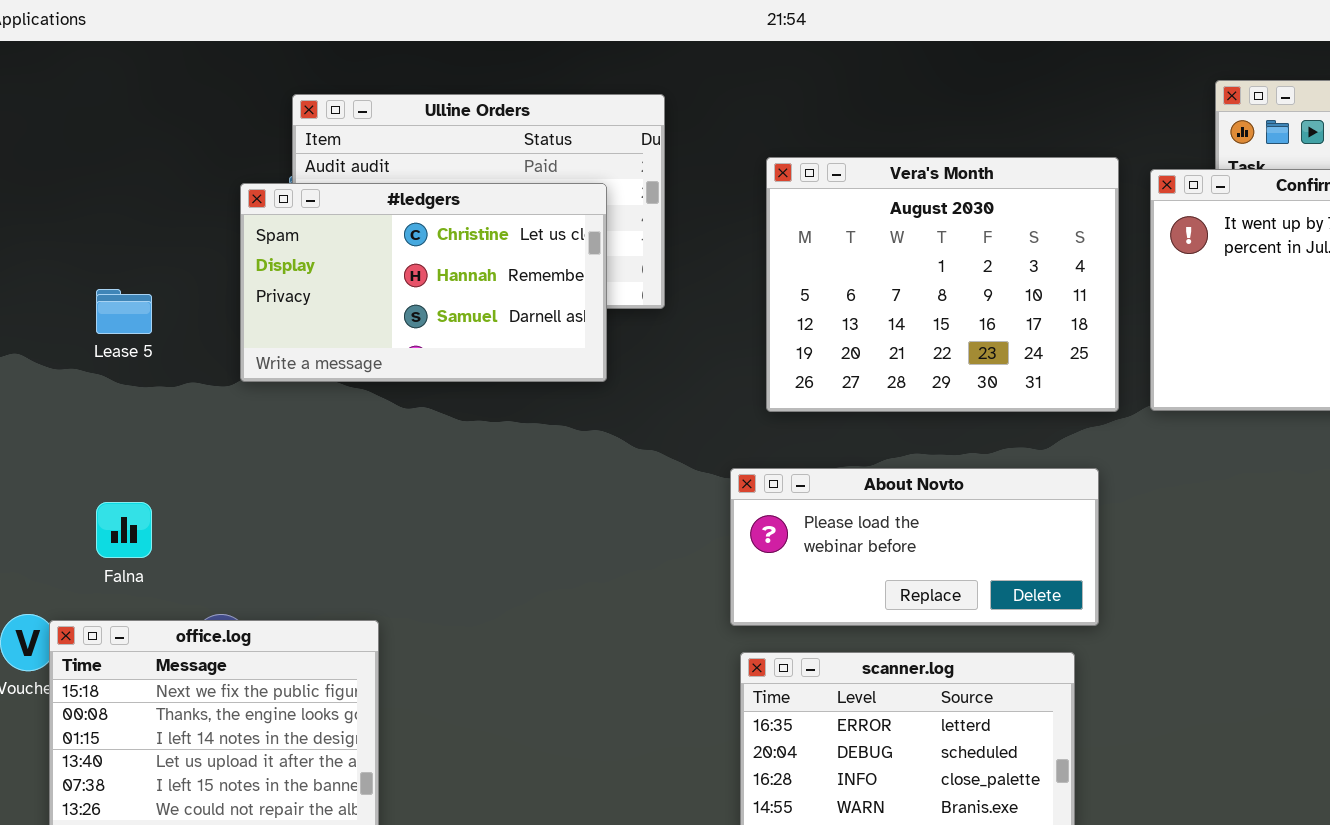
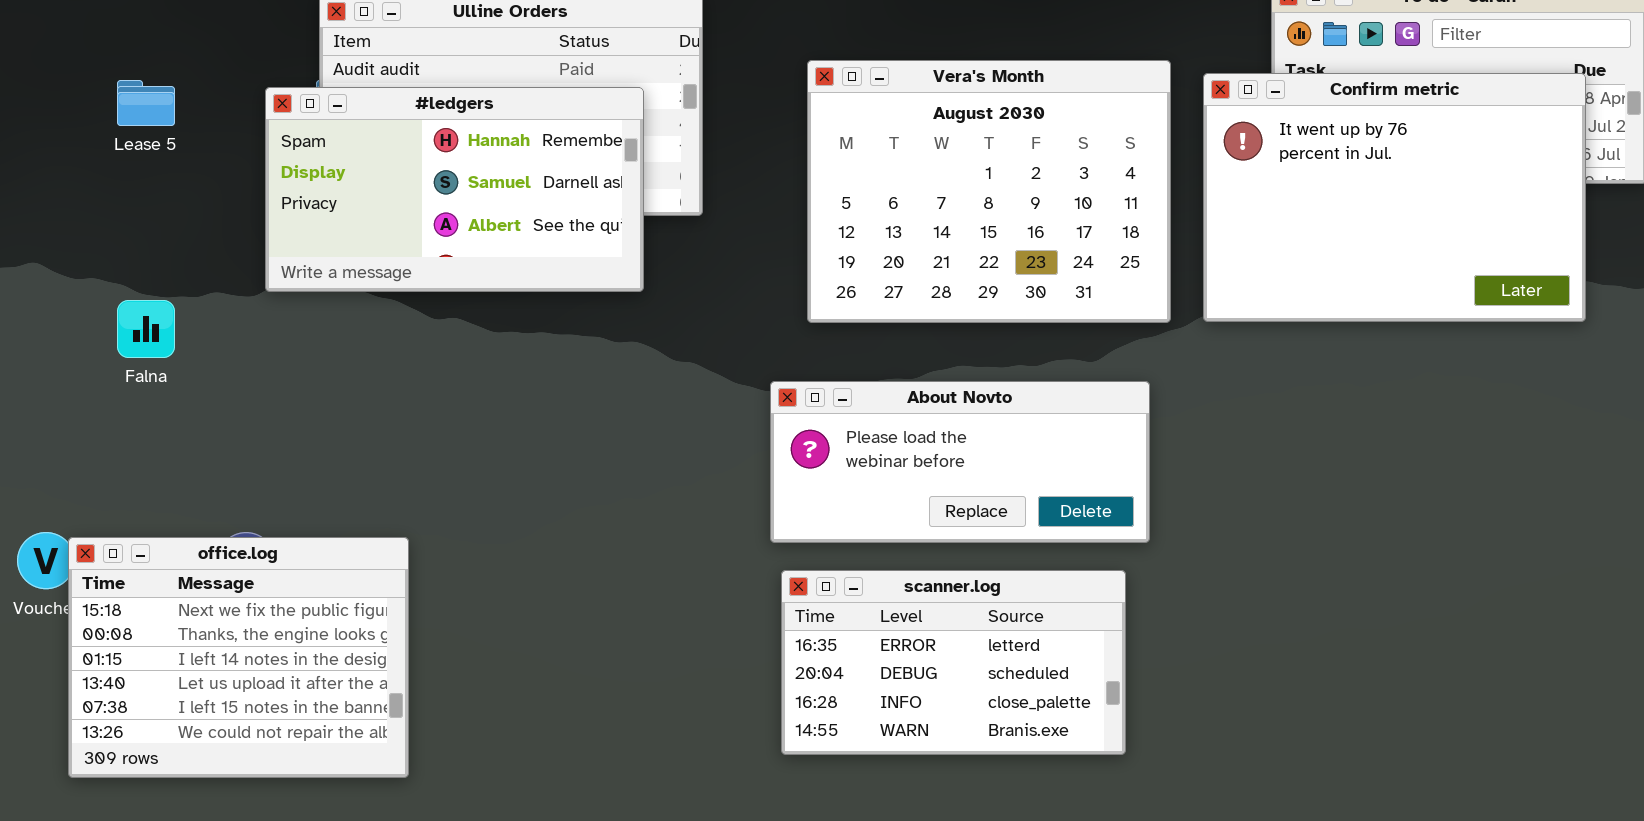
#ledgers: [240,183,607,382] -> [265,87,644,292], scrolled down 1 row
Lease 5: [96,289,152,334] -> [117,80,175,126], moved
Falna: [96,502,152,558] -> [117,300,175,358], moved

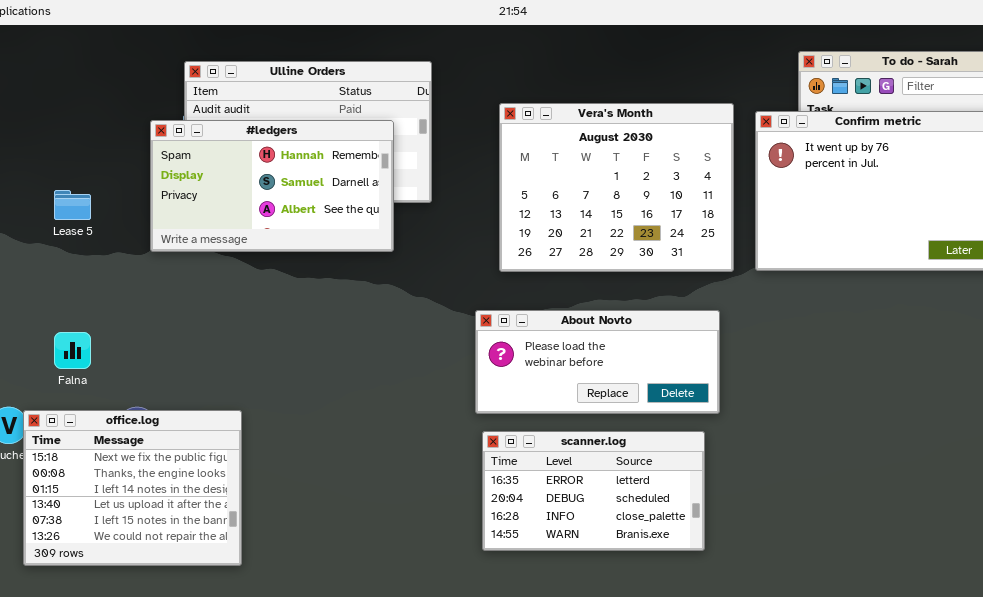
Lease 5: [117,80,175,126] -> [54,190,91,220], moved
Falna: [117,300,175,358] -> [54,332,91,369], moved

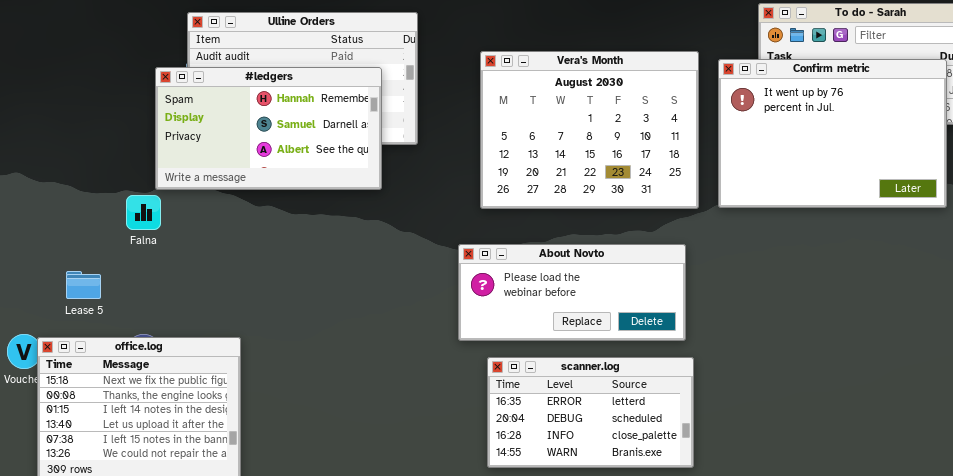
Lease 5: [54,190,91,220] -> [66,271,101,299], moved
Falna: [54,332,91,369] -> [126,195,161,230], moved
scanner.log: [482,431,705,551] -> [487,357,694,468], moved

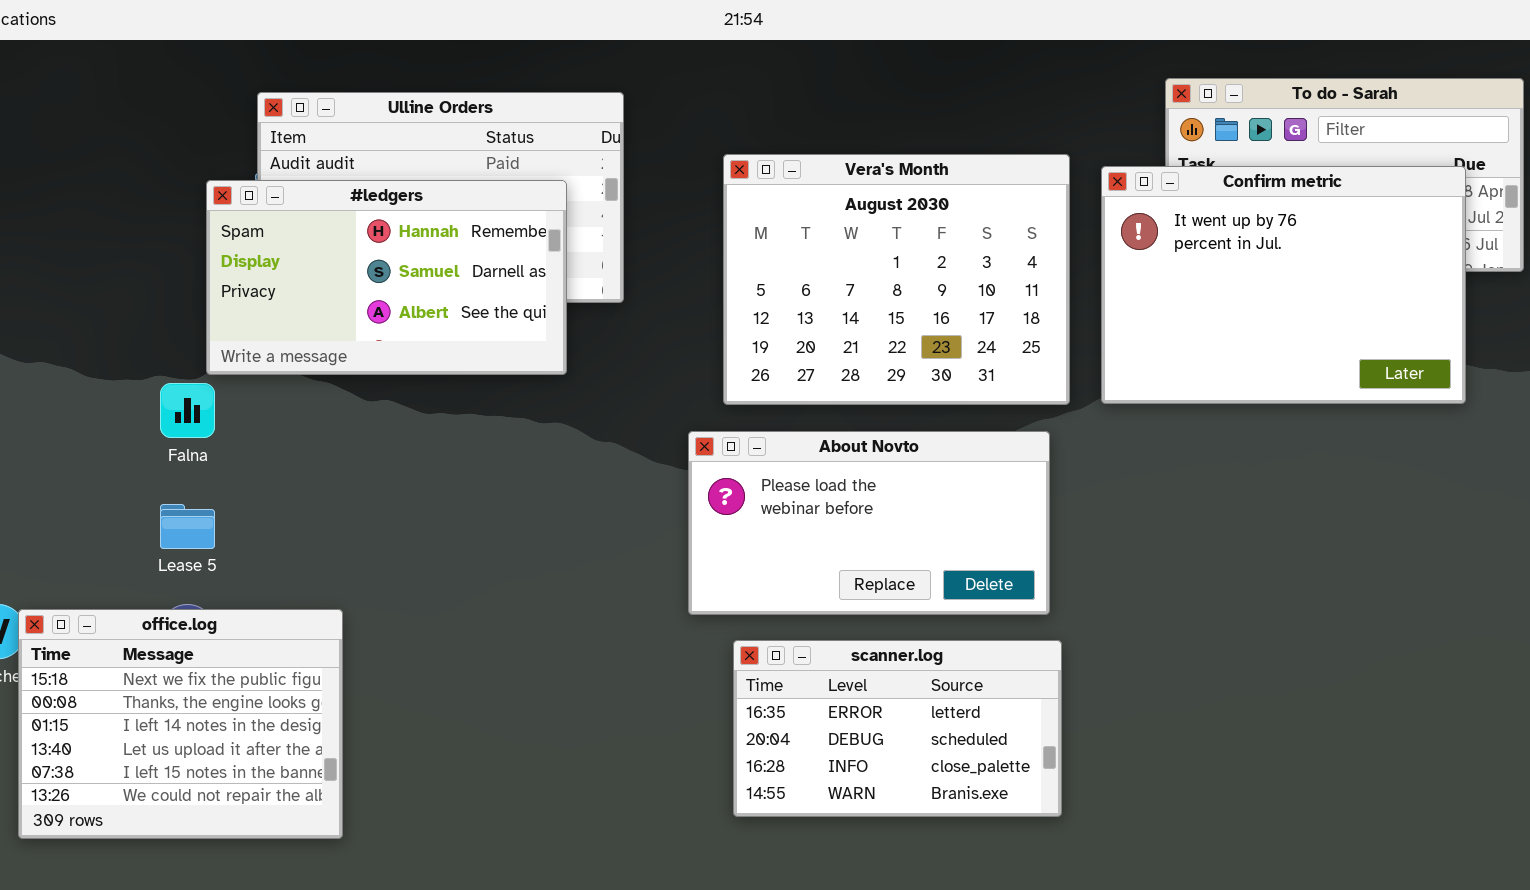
About Novto: [458,244,686,341] -> [688,431,1050,615], resized
Lease 5: [66,271,101,299] -> [160,504,215,549], moved

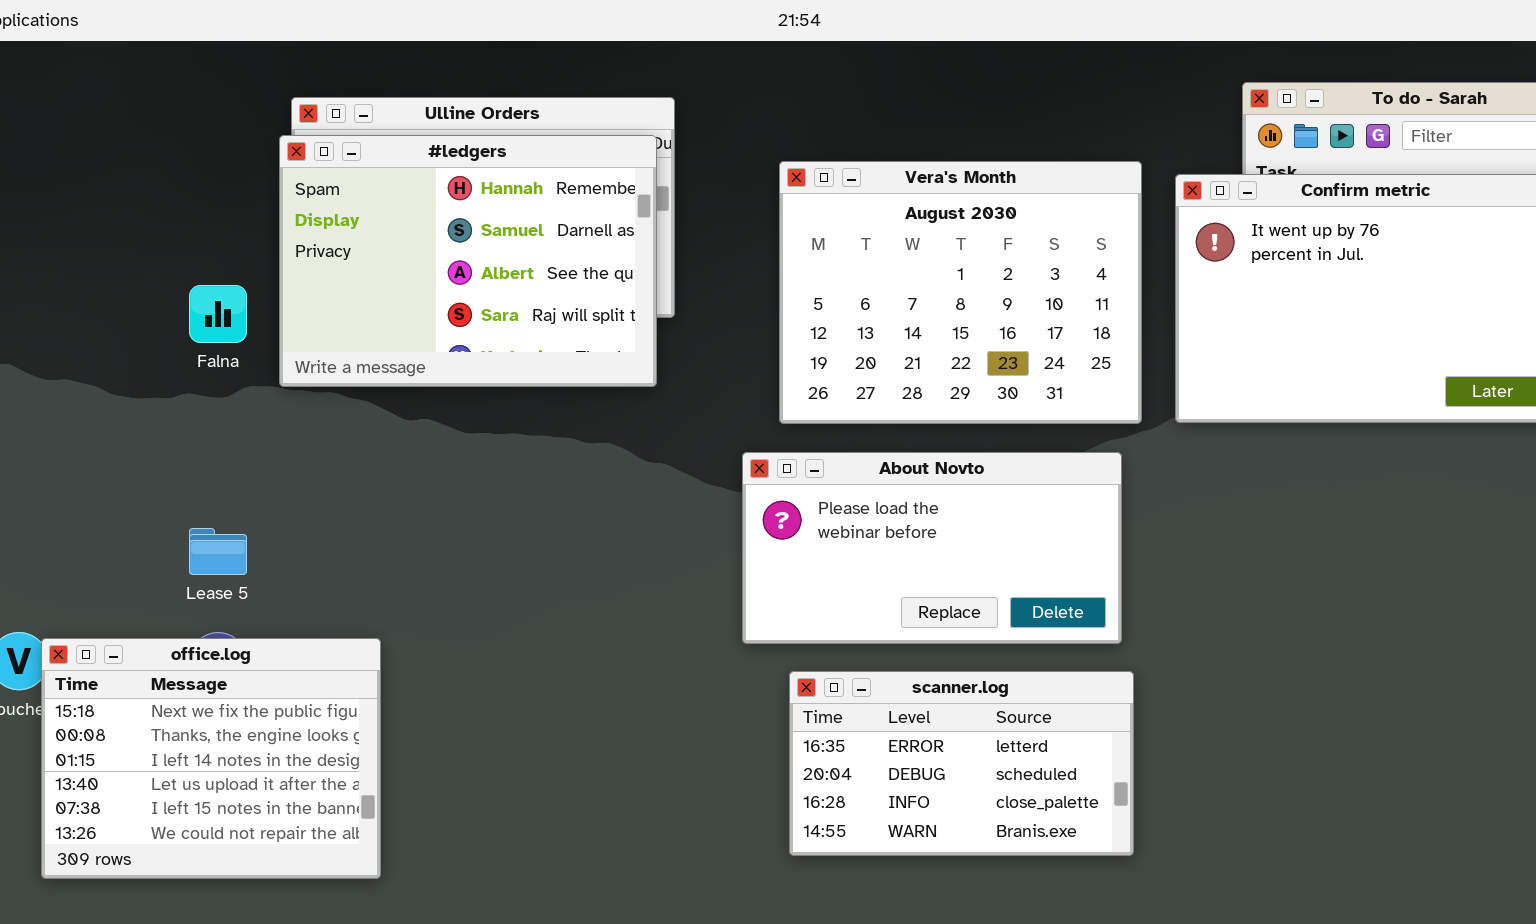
#ledgers: [206,180,567,375] -> [279,135,657,387], moved, resized
Falna: [160,383,215,438] -> [189,285,247,343], moved

